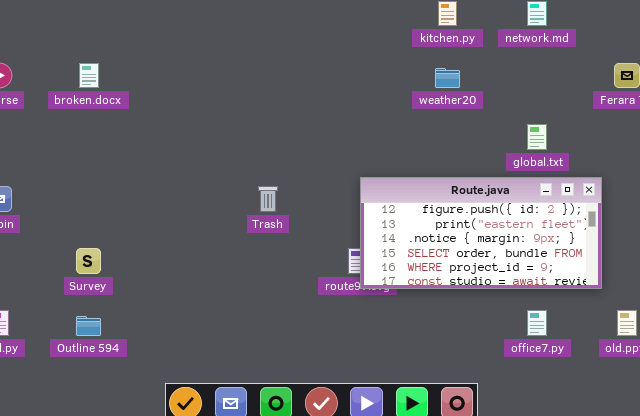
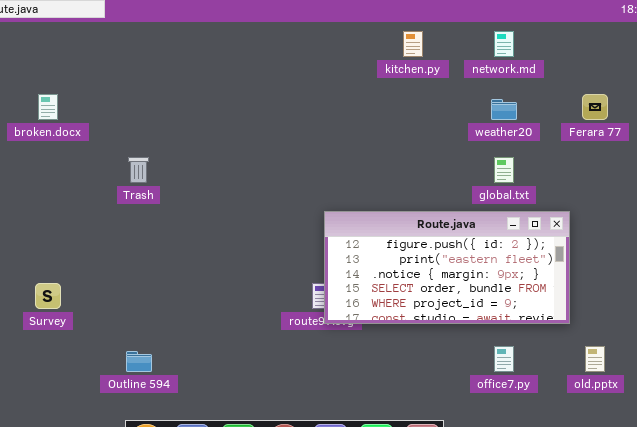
weather20: [435,68,460,88] -> [491,99,517,120], moved
Trash: [258,186,278,212] -> [128,157,149,183], moved
Outline 594: [76,316,101,336] -> [126,351,152,372], moved

